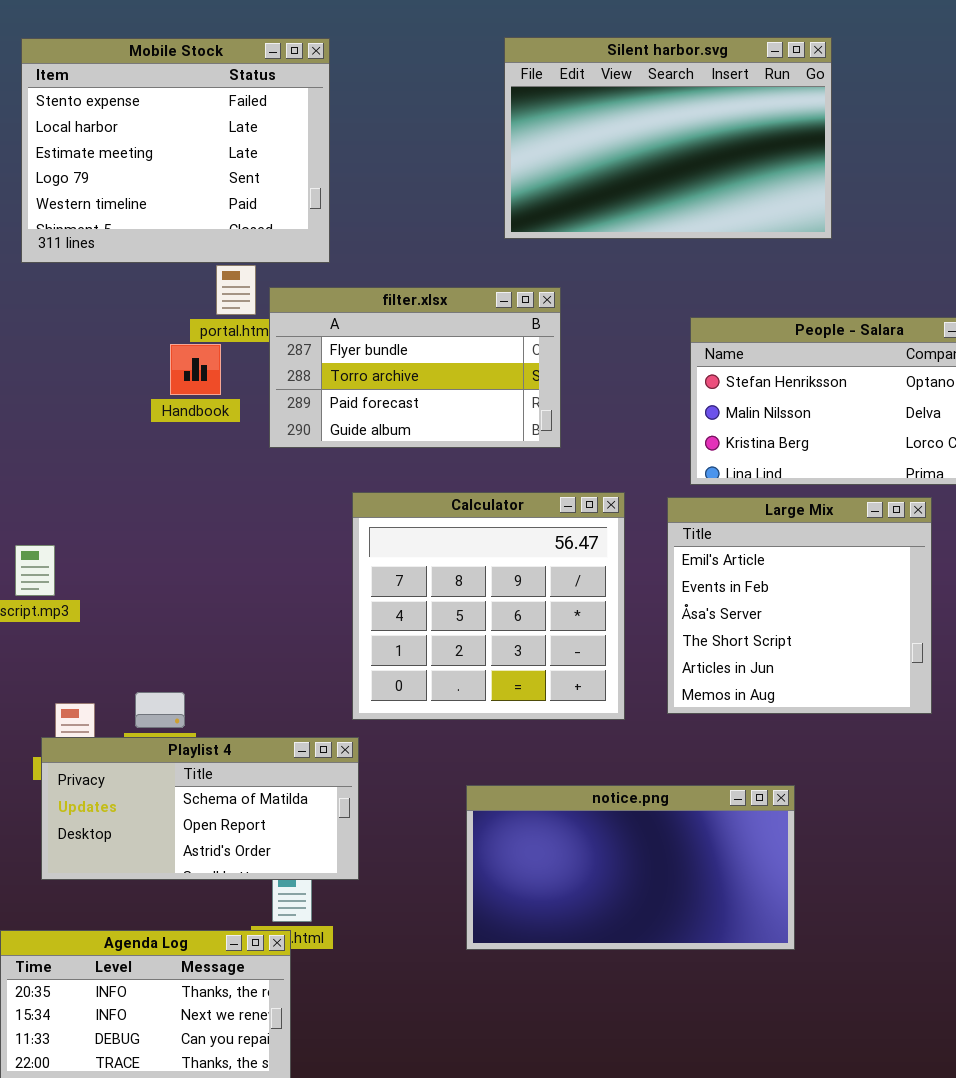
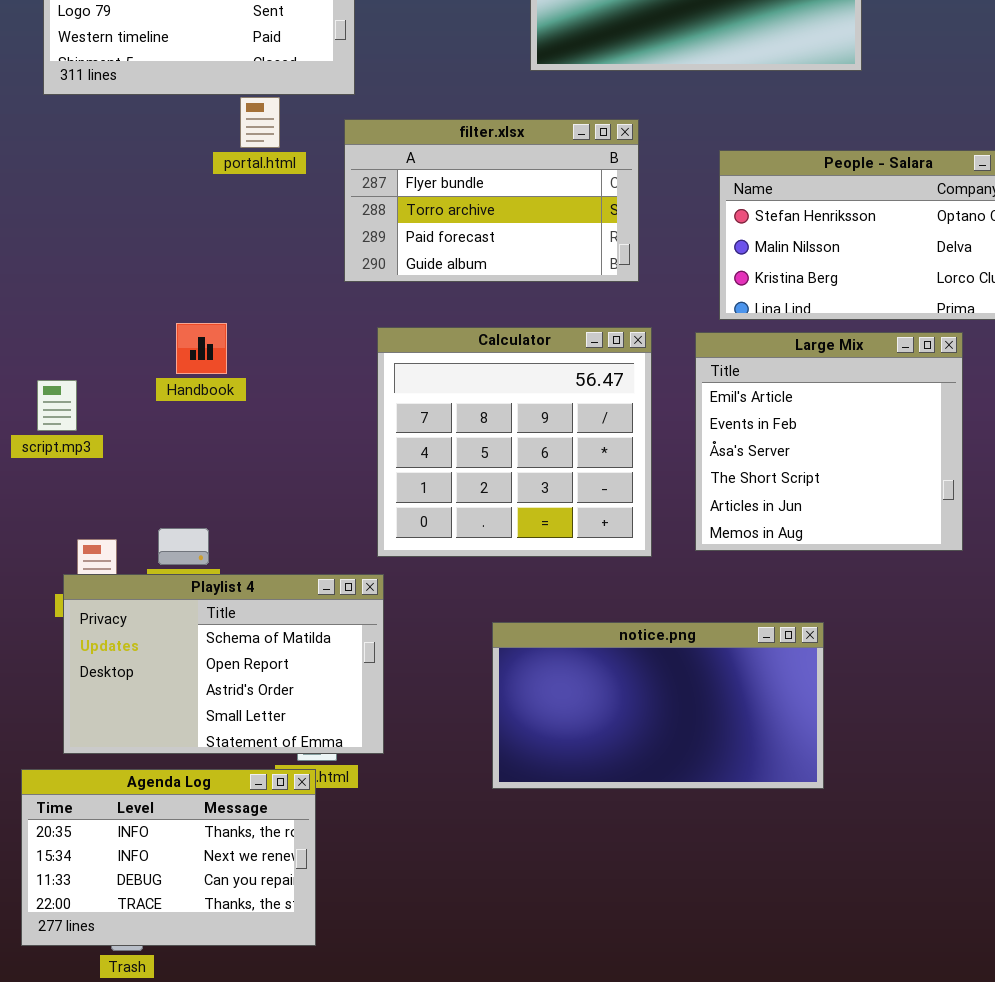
filter.xlsx: [269,287,561,448] -> [344,119,639,282], moved
Handbook: [170,344,221,395] -> [176,323,227,374], moved
Playlist 4: [41,737,359,880] -> [63,574,384,754], resized

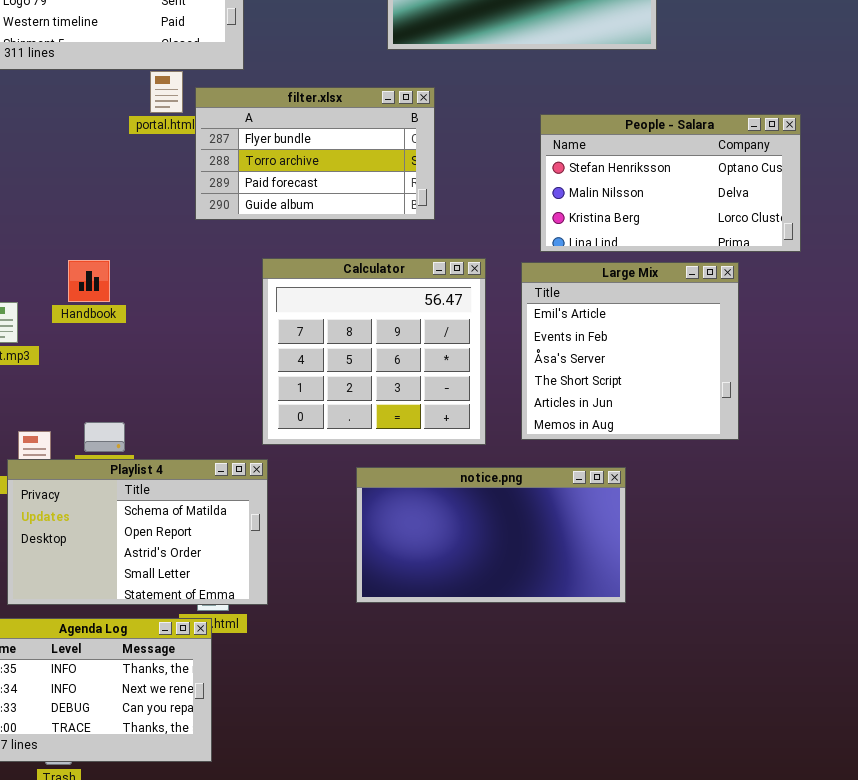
filter.xlsx: [344,119,639,282] -> [195,87,435,220], moved
Handbook: [176,323,227,374] -> [68,260,110,302], moved
notice.png: [492,622,824,789] -> [356,467,626,603], moved

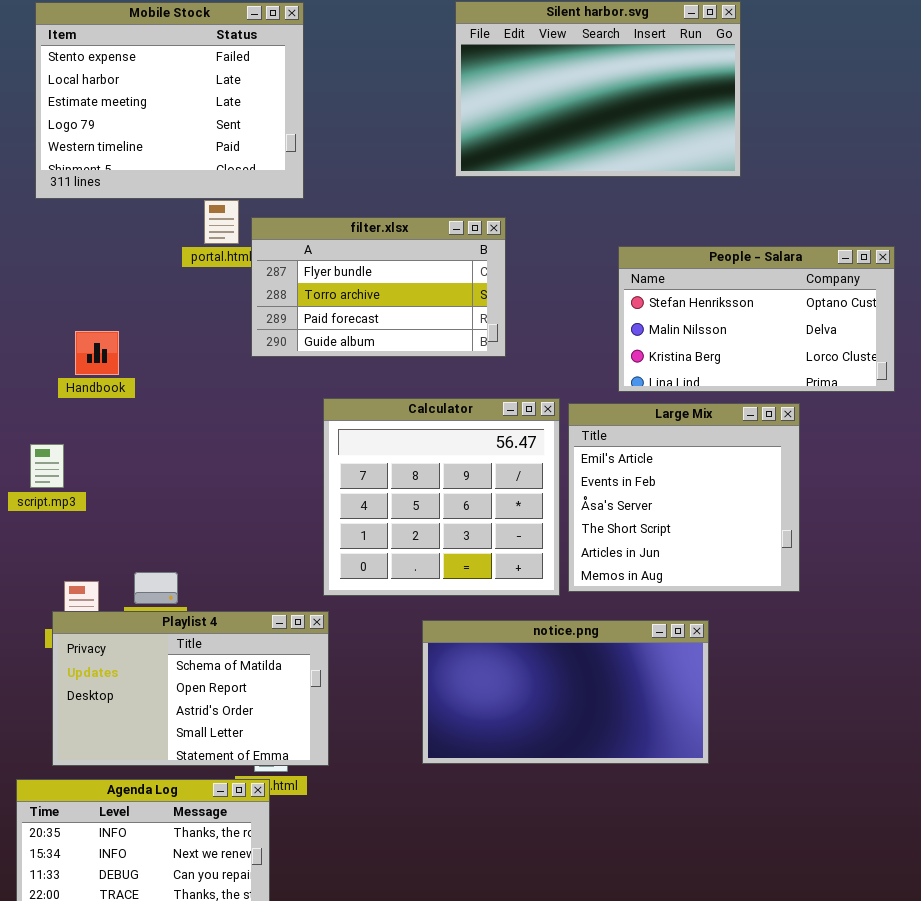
Handbook: [68,260,110,302] -> [75,331,119,375], moved
Large Mix: [521,262,739,440] -> [568,403,800,592], moved

